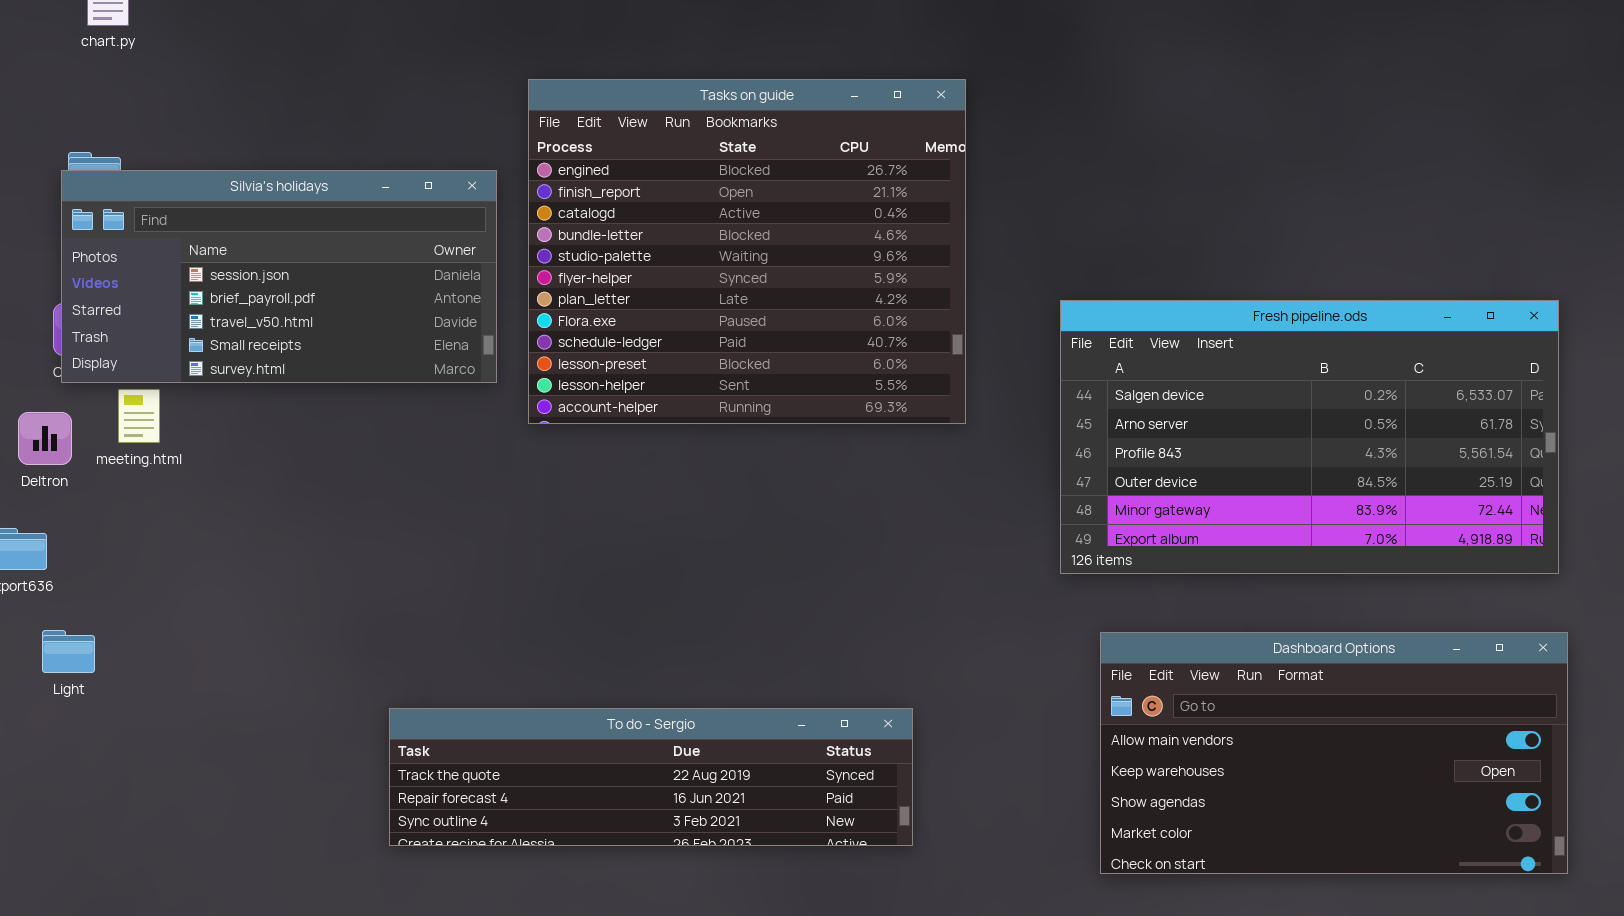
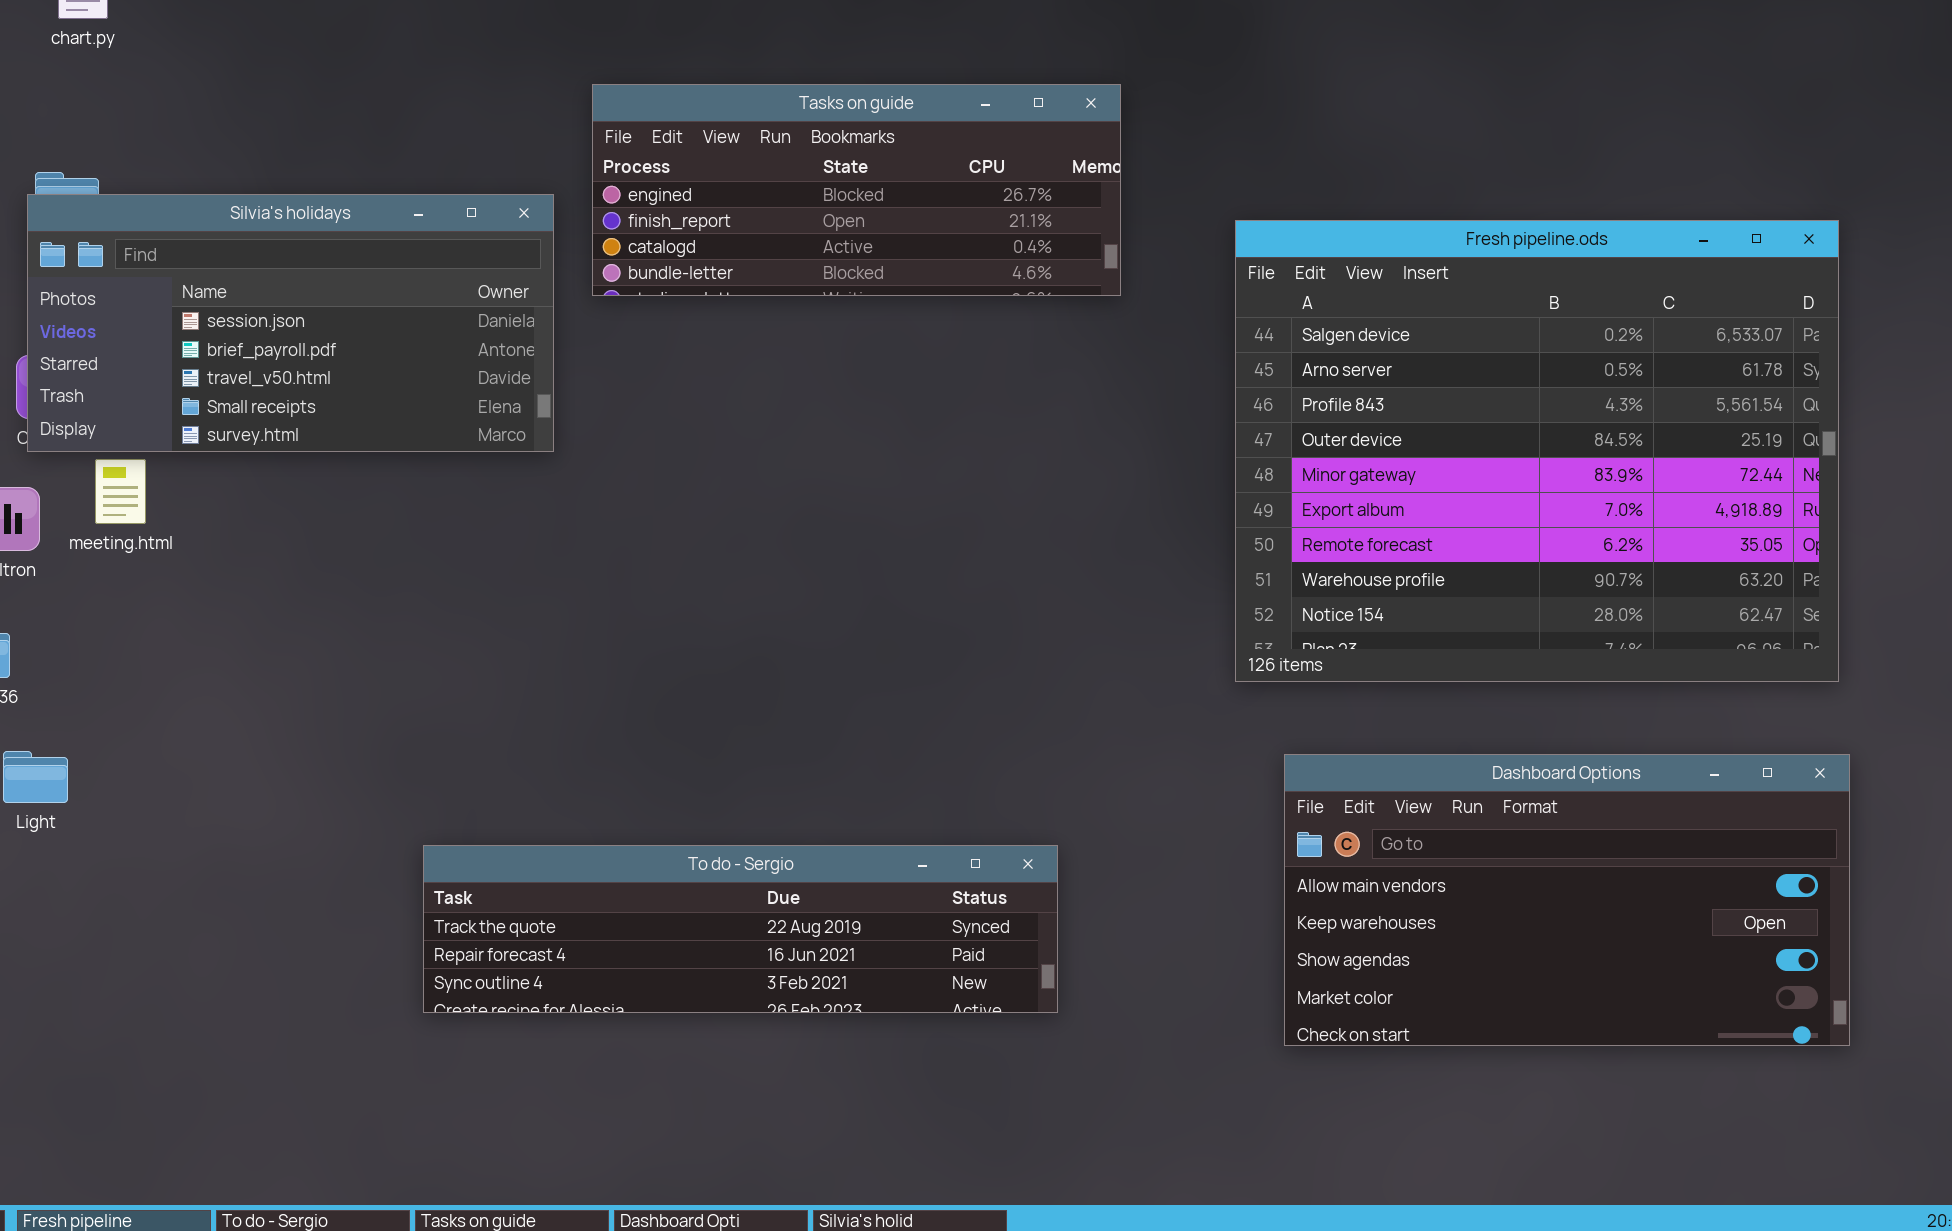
Tasks on guide: [528,79,966,424] -> [592,84,1121,296], resized
Fresh pipeline.ods: [1060,300,1559,574] -> [1235,220,1839,682], resized

